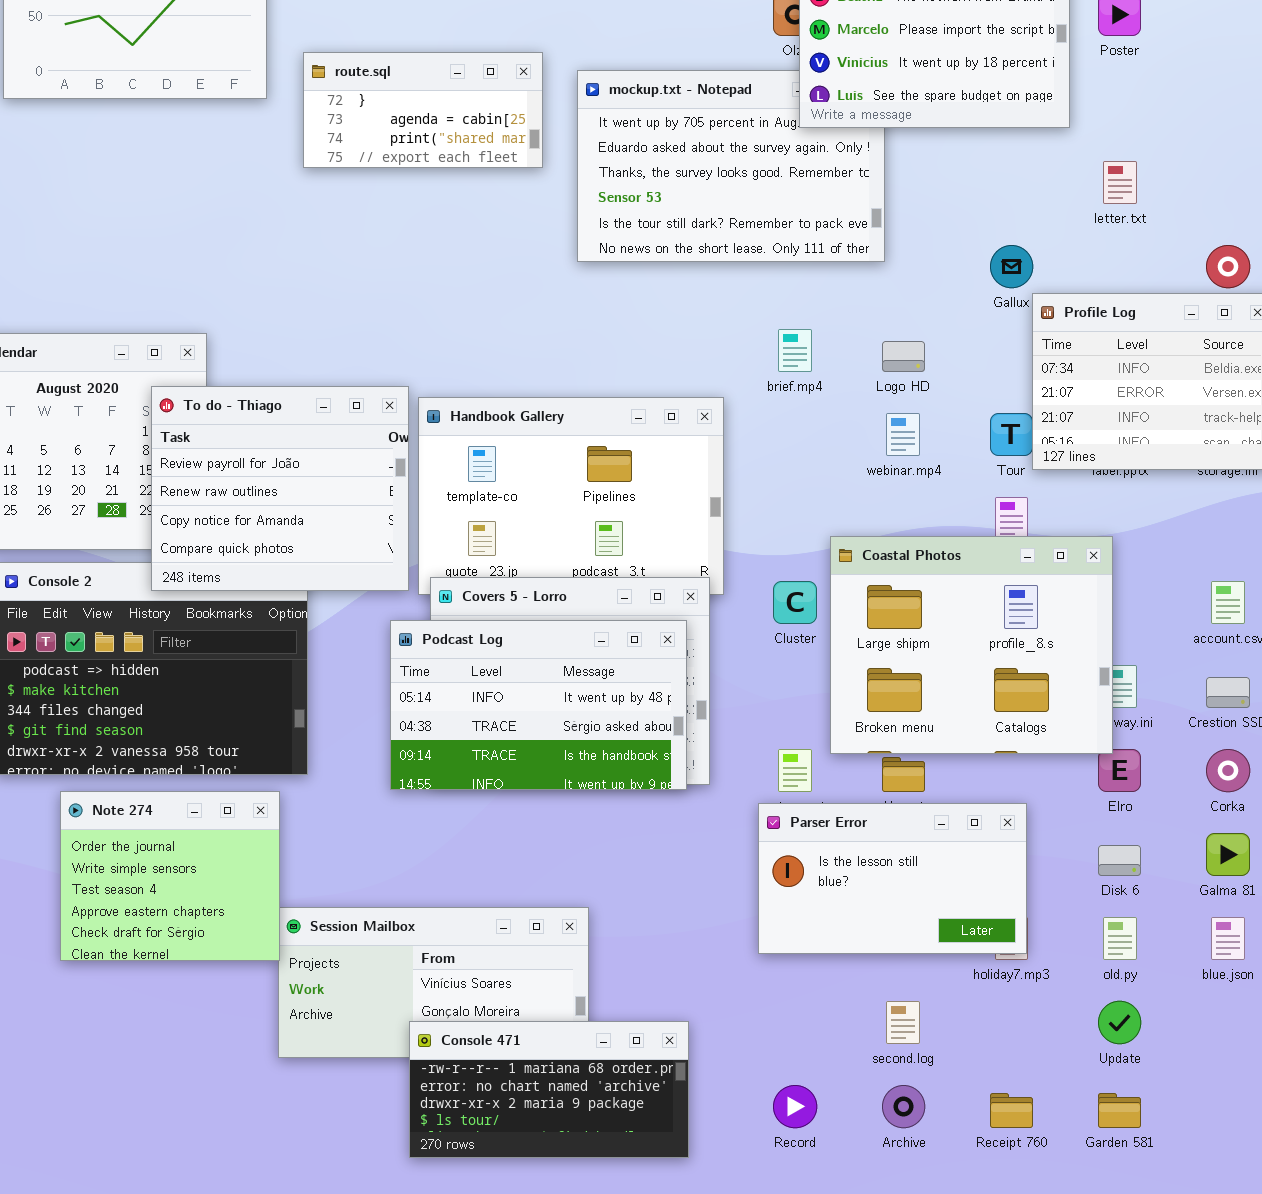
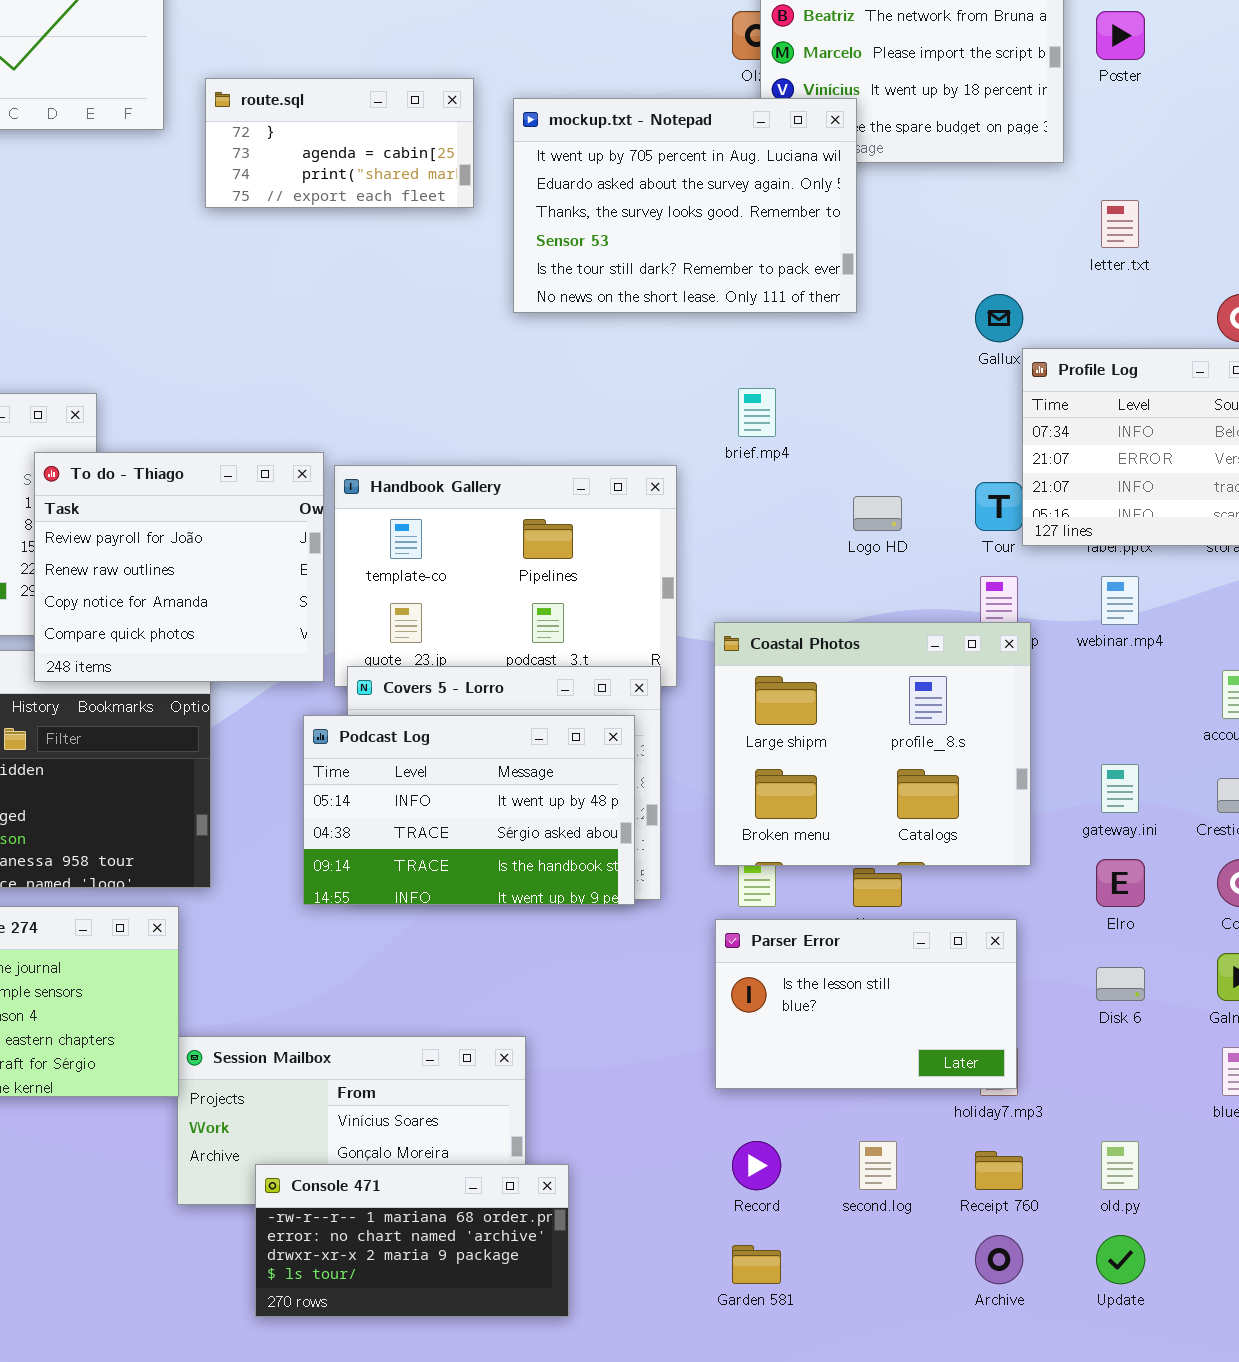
mockup.txt - Notepad: [577,70,885,262] -> [513,98,857,313], raised
Logo HD: [882,341,925,372] -> [853,496,902,531], moved
webinar.mp4: [886,413,920,456] -> [1101,576,1139,625], moved
Coastal Photos: [830,536,1113,754] -> [714,622,1031,866], moved
old.py: [1103,917,1137,960] -> [1101,1141,1139,1190], moved
Update: [1098,1001,1141,1044] -> [1096,1235,1145,1284], moved
Console 471: [409,1021,689,1158] -> [255,1164,569,1317], moved
Record: [773,1085,817,1128] -> [732,1141,781,1190], moved
Archive: [882,1085,925,1128] -> [975,1235,1023,1284], moved
Receipt 760: [990,1093,1033,1128] -> [975,1151,1023,1190], moved
Garden 581: [1098,1093,1141,1128] -> [732,1245,781,1284], moved

